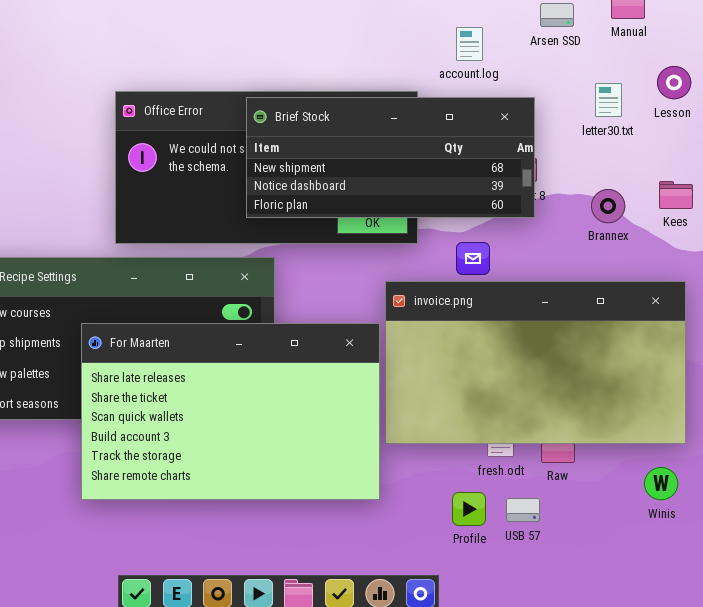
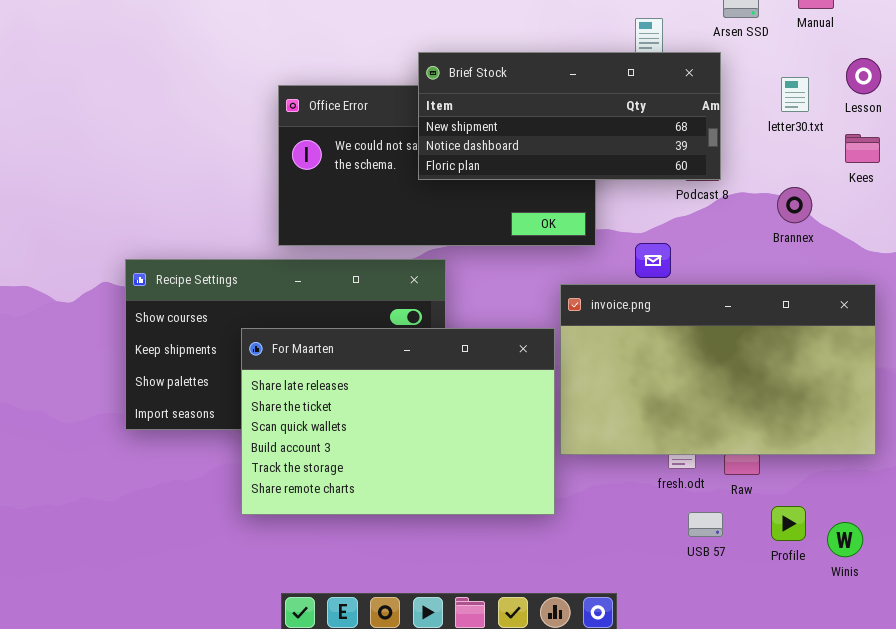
Brief Stock: [246,97,535,218] -> [418,52,721,180], moved
Kees: [659,181,693,209] -> [845,134,880,163], moved
Winis: [644,467,678,500] -> [827,522,863,557], moved
Profile: [452,492,486,526] -> [771,506,806,541], moved

